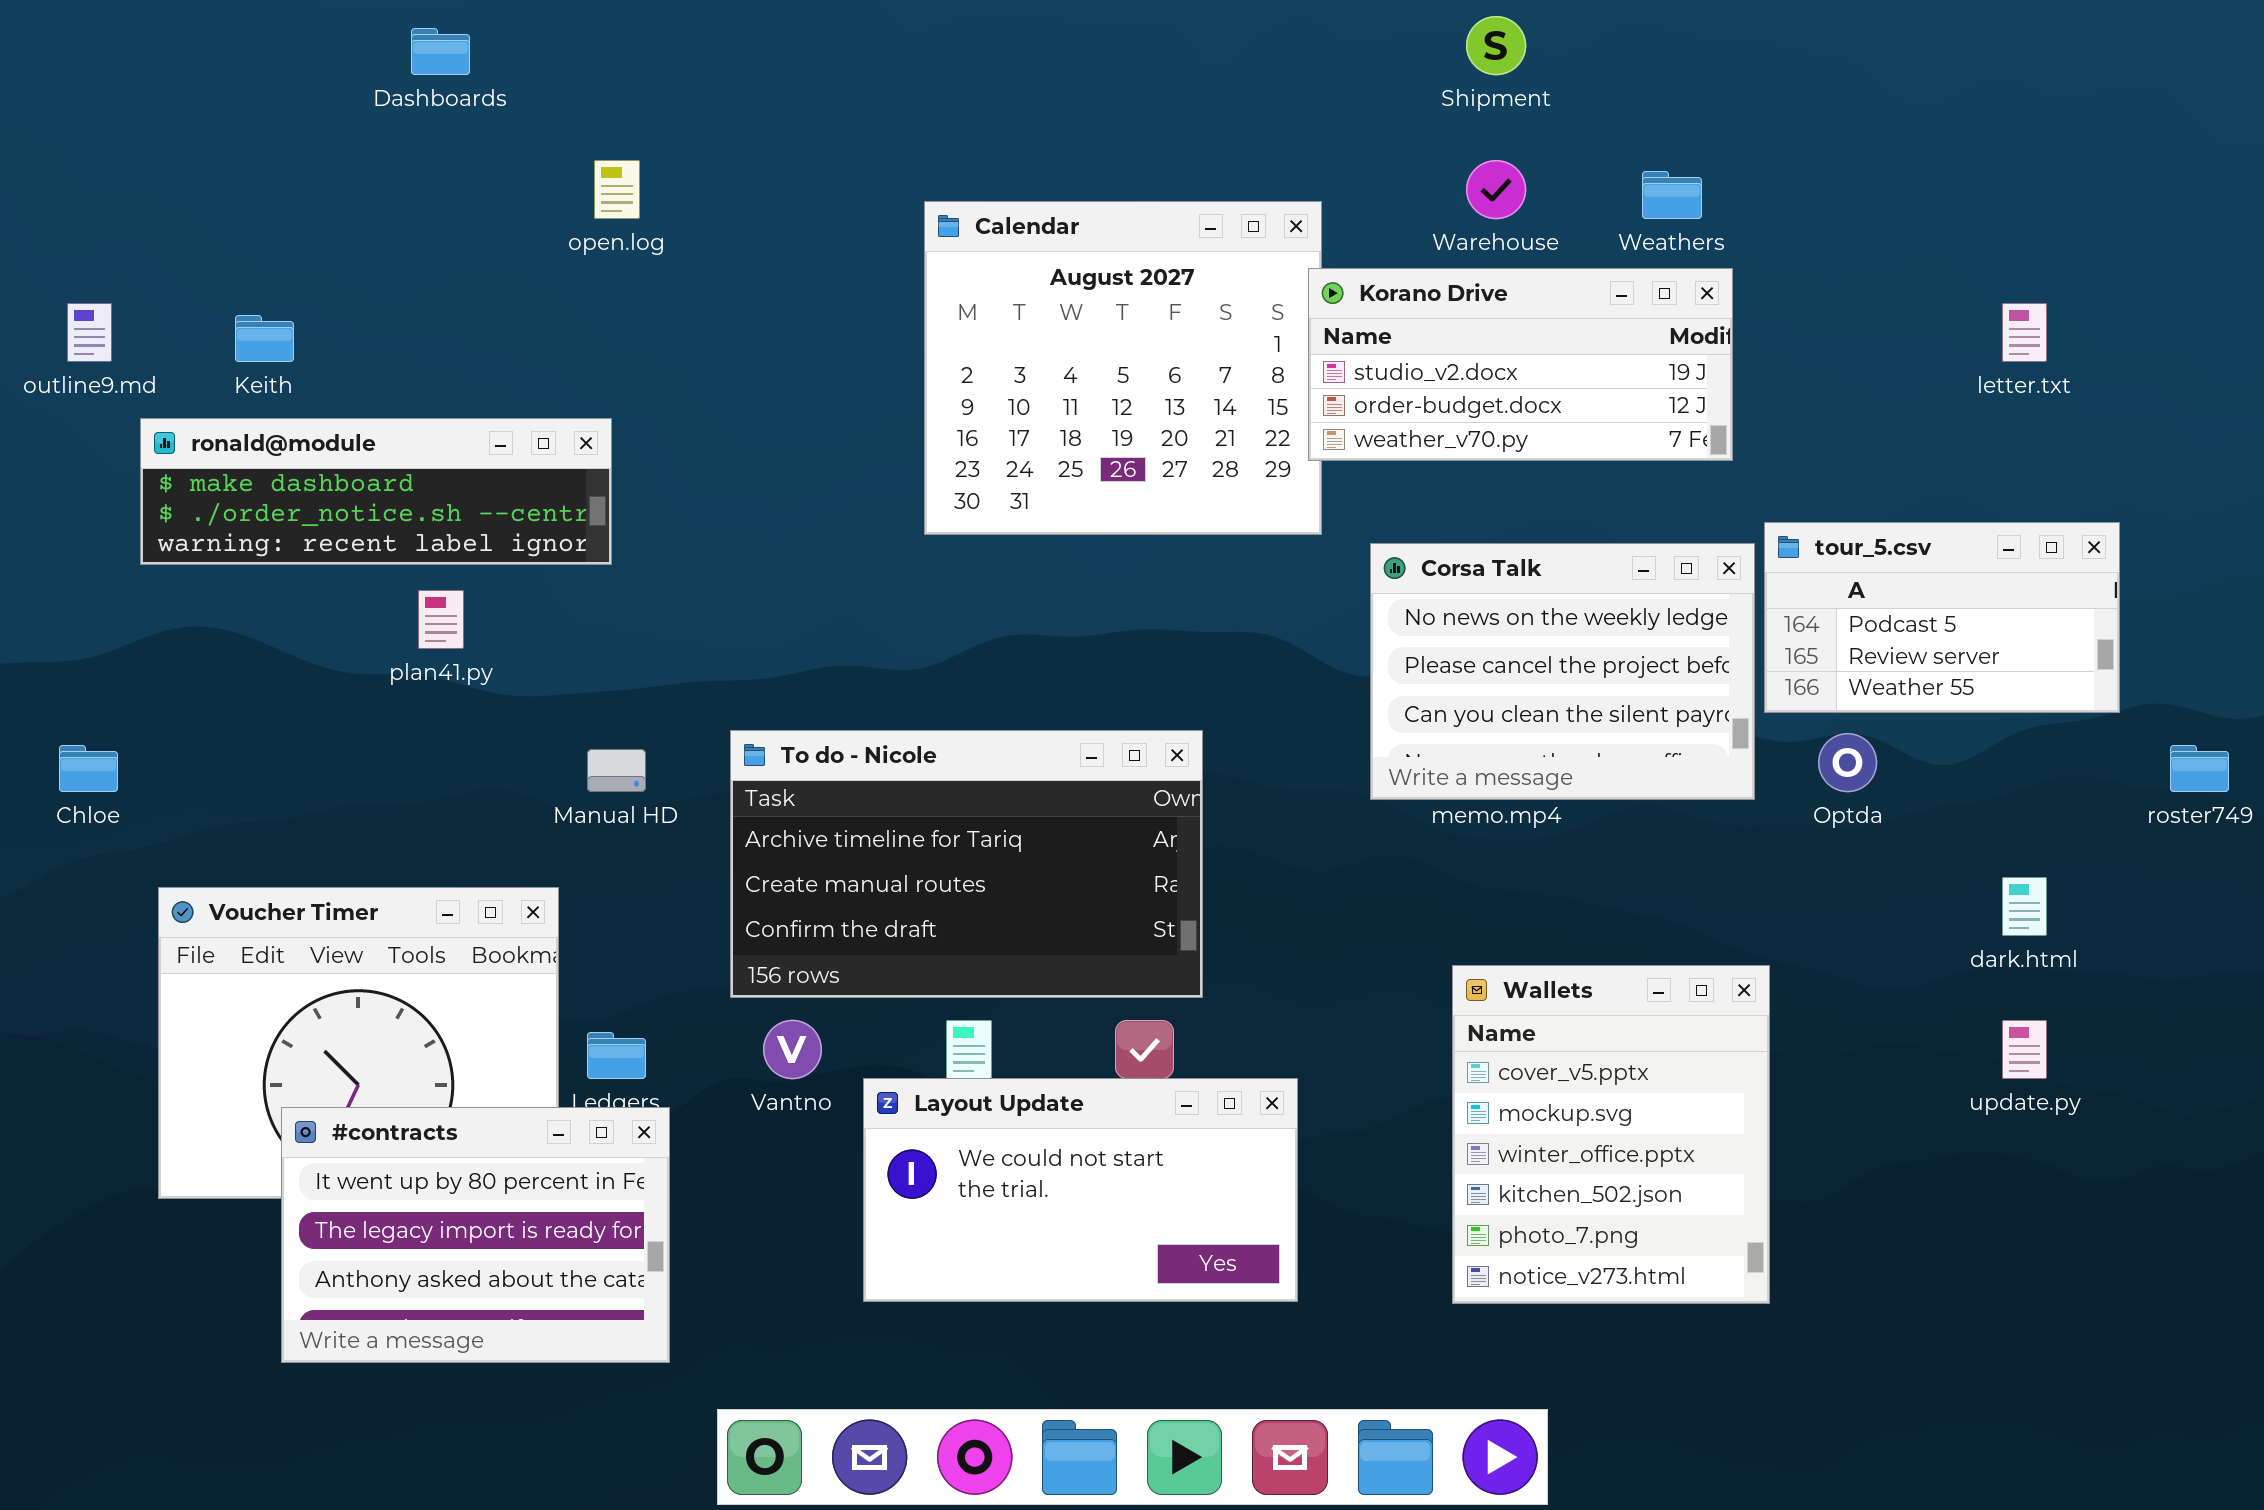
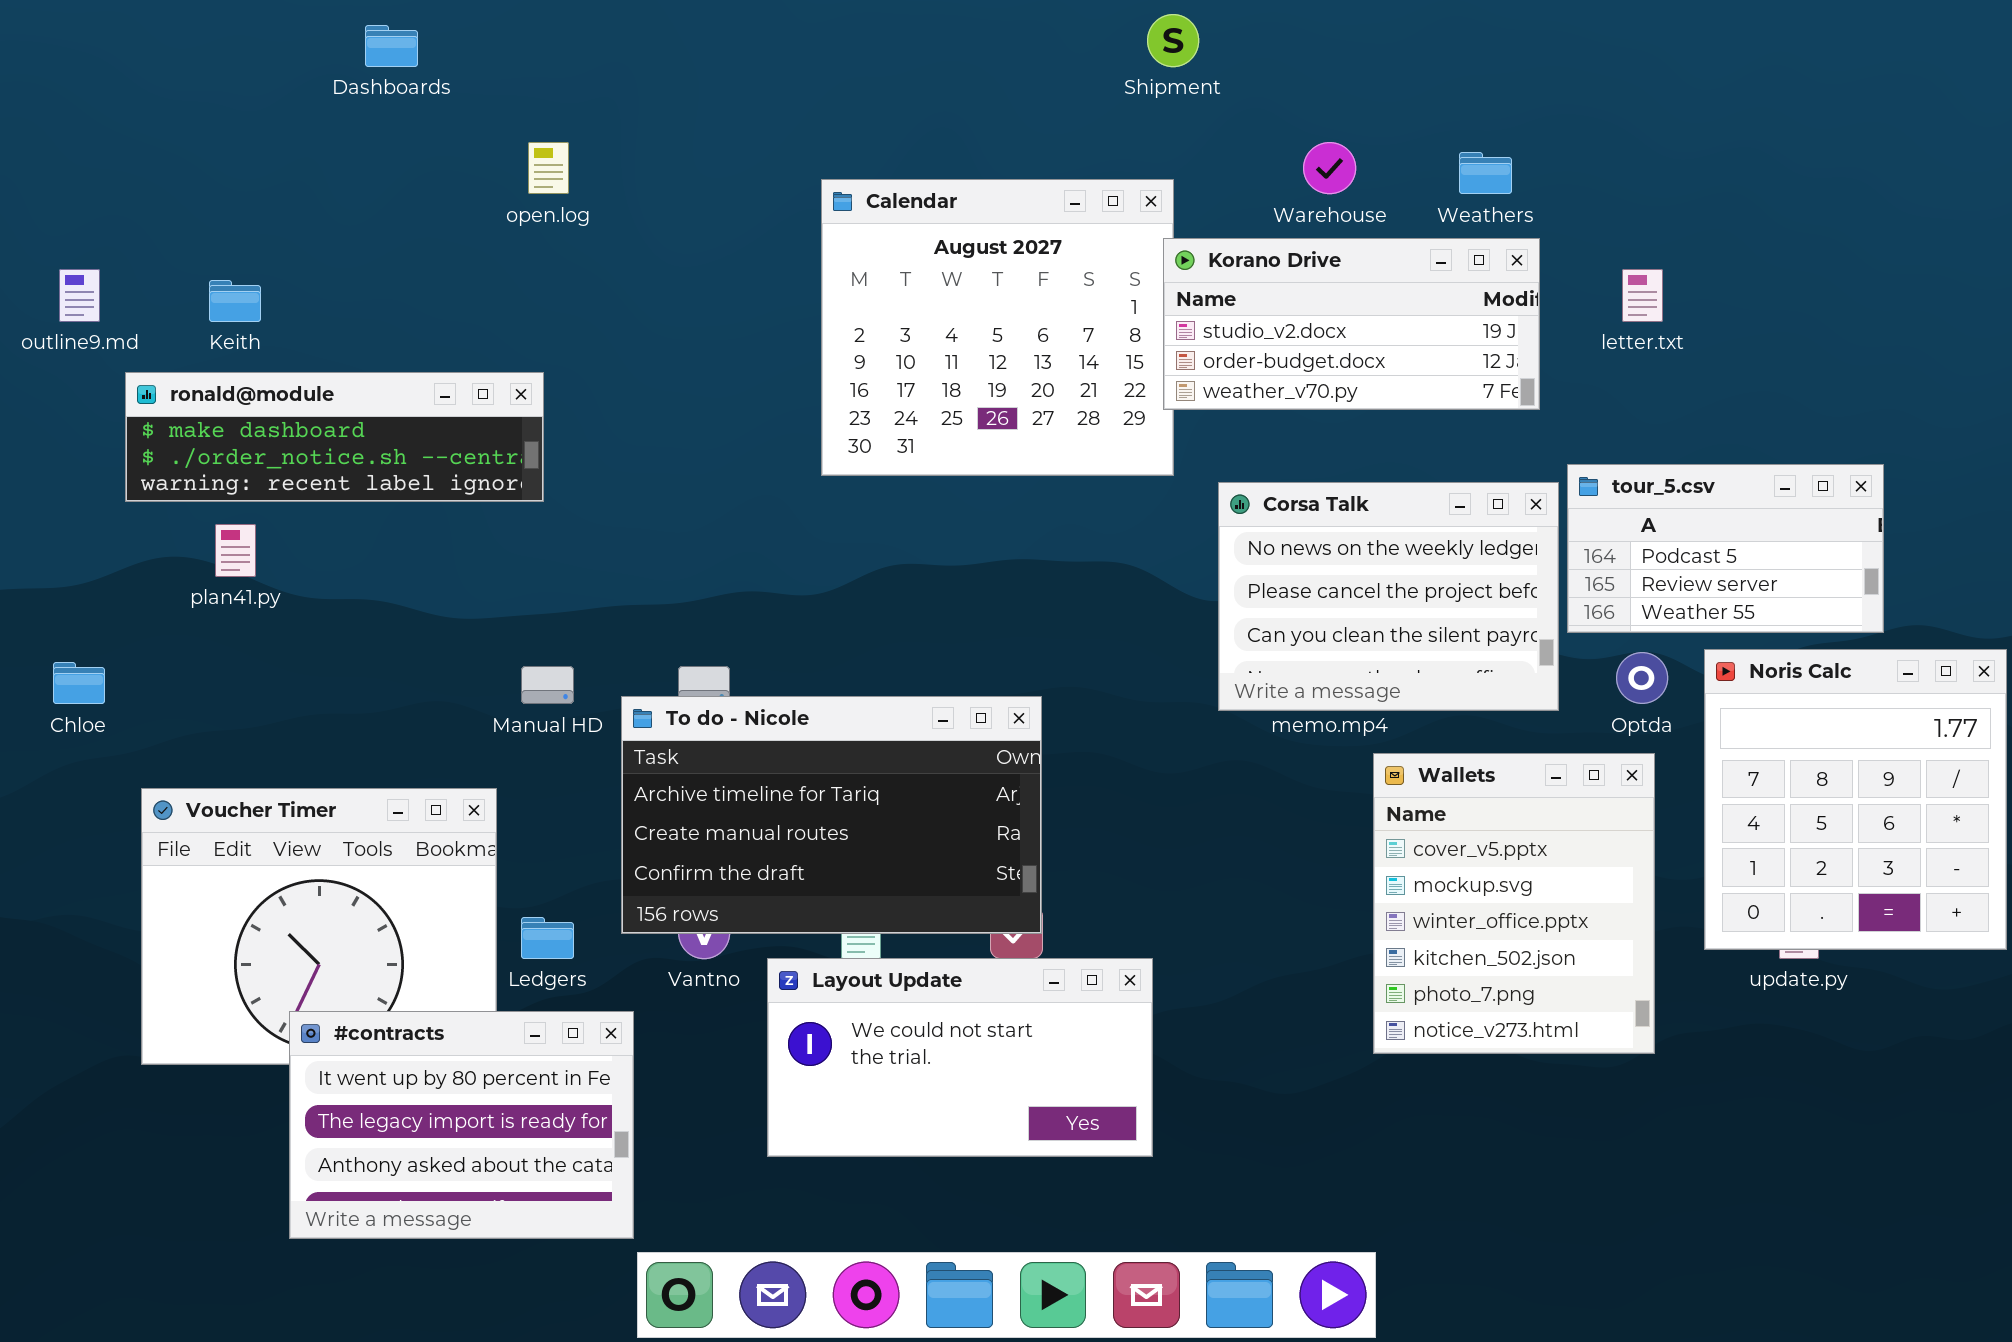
Shipment: [1466,16,1526,75] -> [1147,14,1199,67], moved
letter.txt: [2002,303,2047,362] -> [1622,269,1663,322], moved
plan41.py: [418,590,464,649] -> [215,524,256,577], moved
To do - Nicole: [730,730,1203,998] -> [621,696,1042,934], moved
Noris Calc: none -> [1704,649,2007,950], opened
Wallets: [1452,965,1770,1304] -> [1373,753,1655,1054], moved
#contracts: [281,1107,670,1363] -> [289,1011,634,1239], moved

